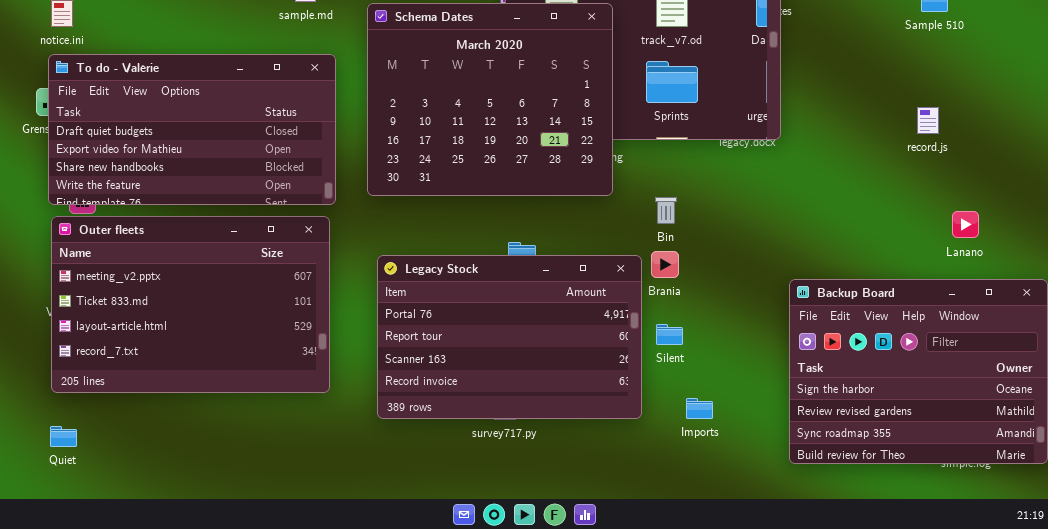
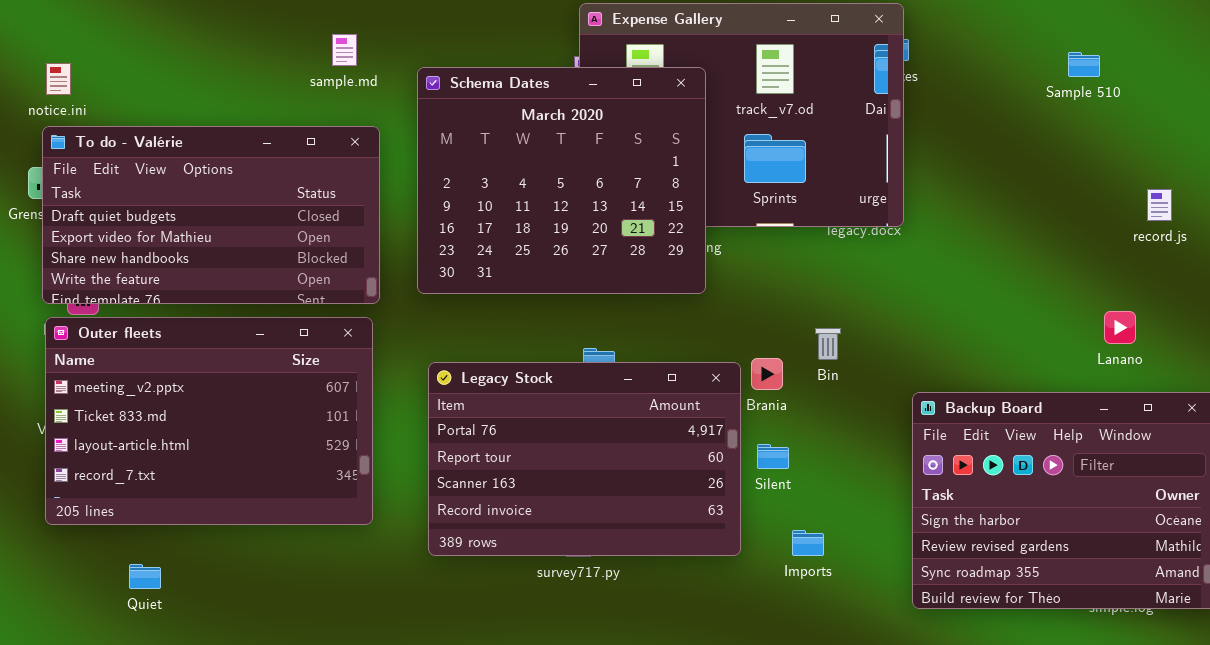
record.js: [917,107,939,134] -> [1147,189,1172,221], moved
Bin: [655,197,677,224] -> [815,328,841,360], moved
Quiet: [50,426,77,447] -> [129,564,161,589], moved

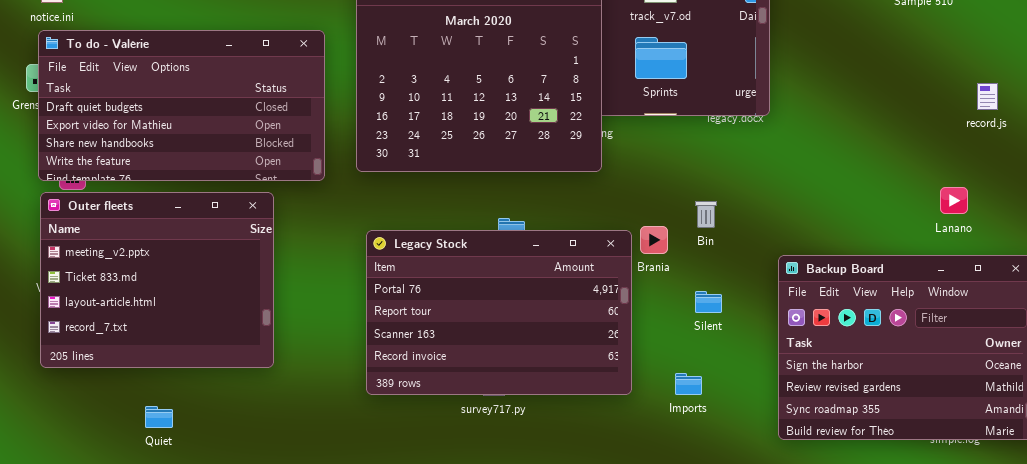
Outer fleets: [45,317,373,525] -> [40,192,274,368], resized
Silent: [757,444,789,469] -> [695,291,722,313], moved
Quiet: [129,564,161,589] -> [145,406,173,428], moved

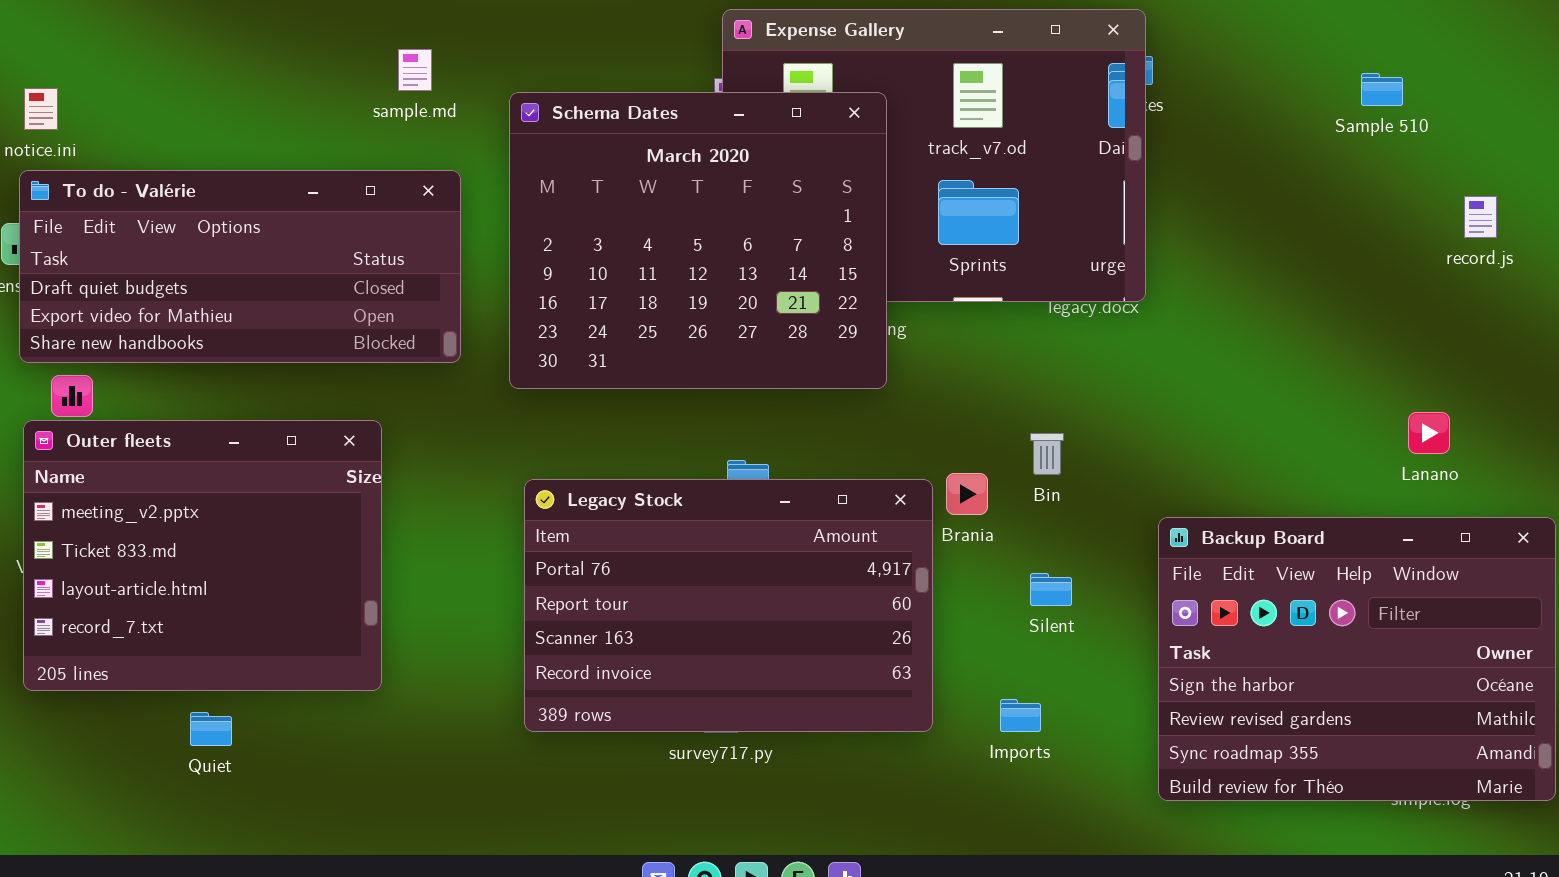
To do - Valérie: [38,30,325,181] -> [19,170,461,363], resized
record.js: [977,83,998,110] -> [1464,196,1497,238], moved
Quiet: [145,406,173,428] -> [190,712,232,746], moved

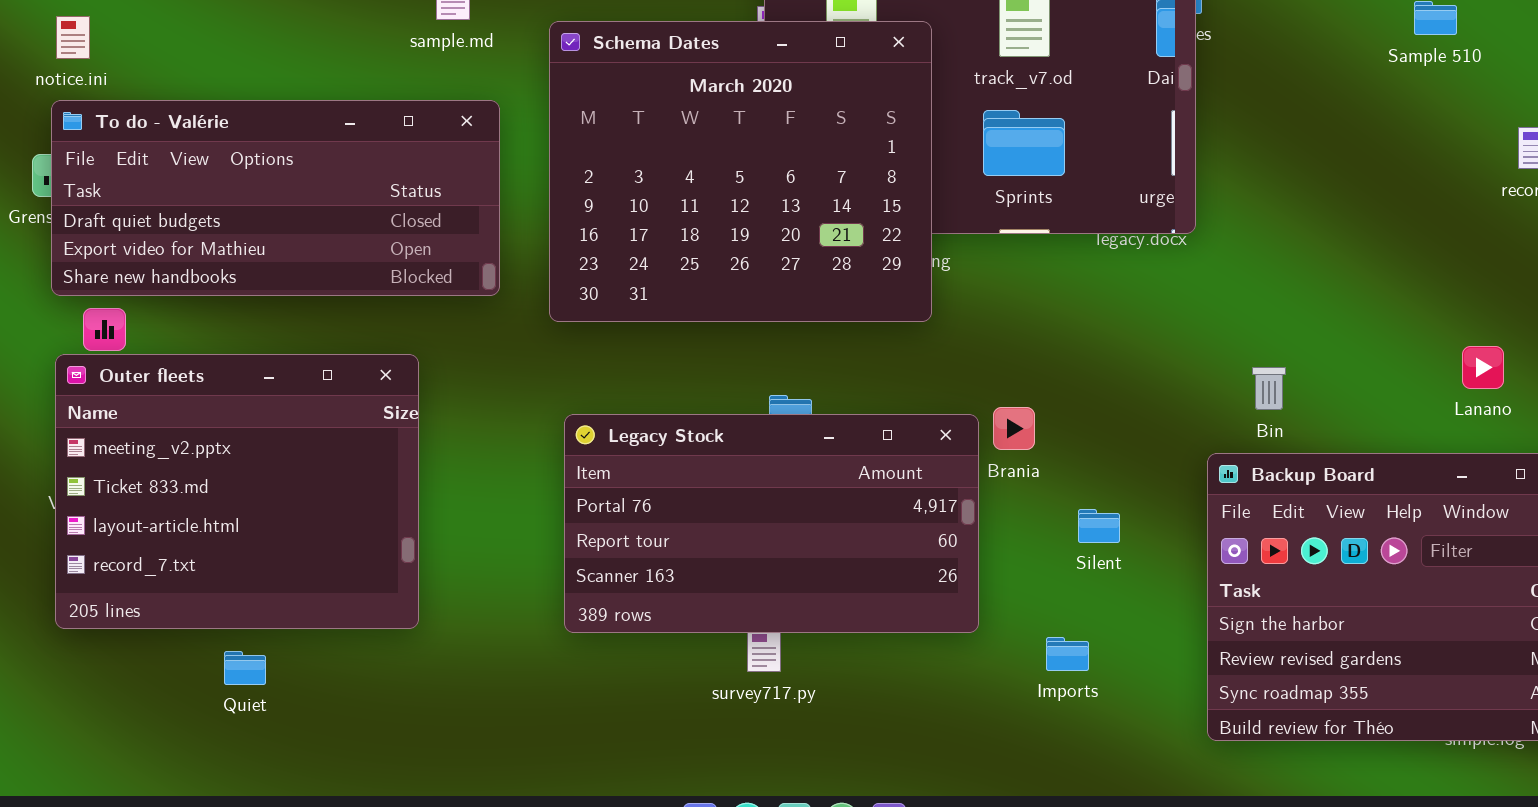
Bin: [1030,433,1064,475] -> [1252,367,1286,410], moved
Legacy Stock: [524,479,933,732] -> [564,414,979,633], resized

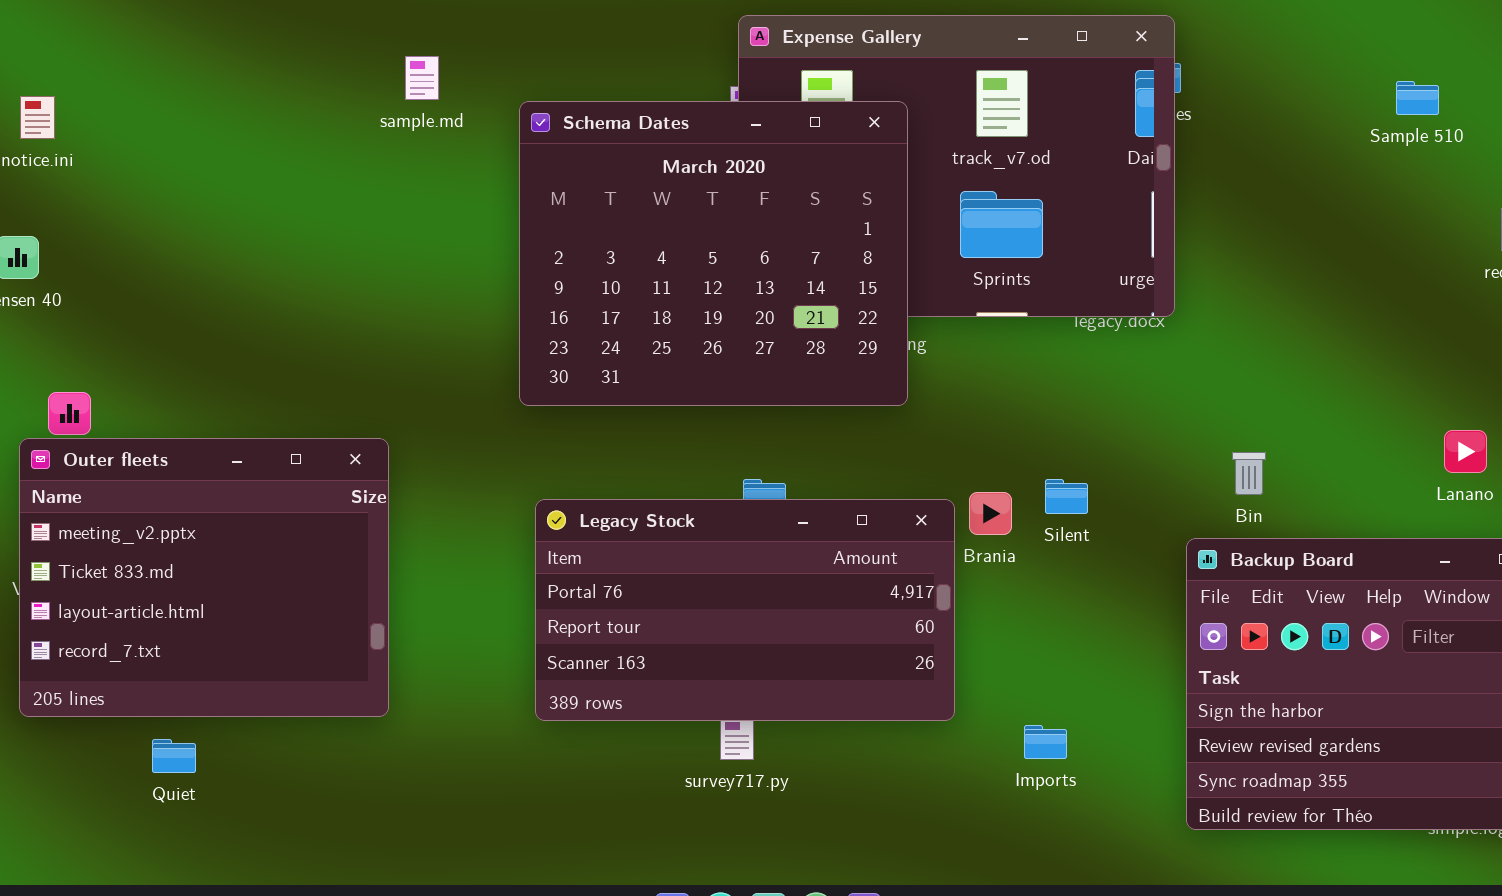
To do - Valérie: [51,100,500,296] -> none, closed
Silent: [1078,509,1120,543] -> [1045,479,1088,514], moved
Quiet: [224,651,266,685] -> [152,739,196,773], moved

